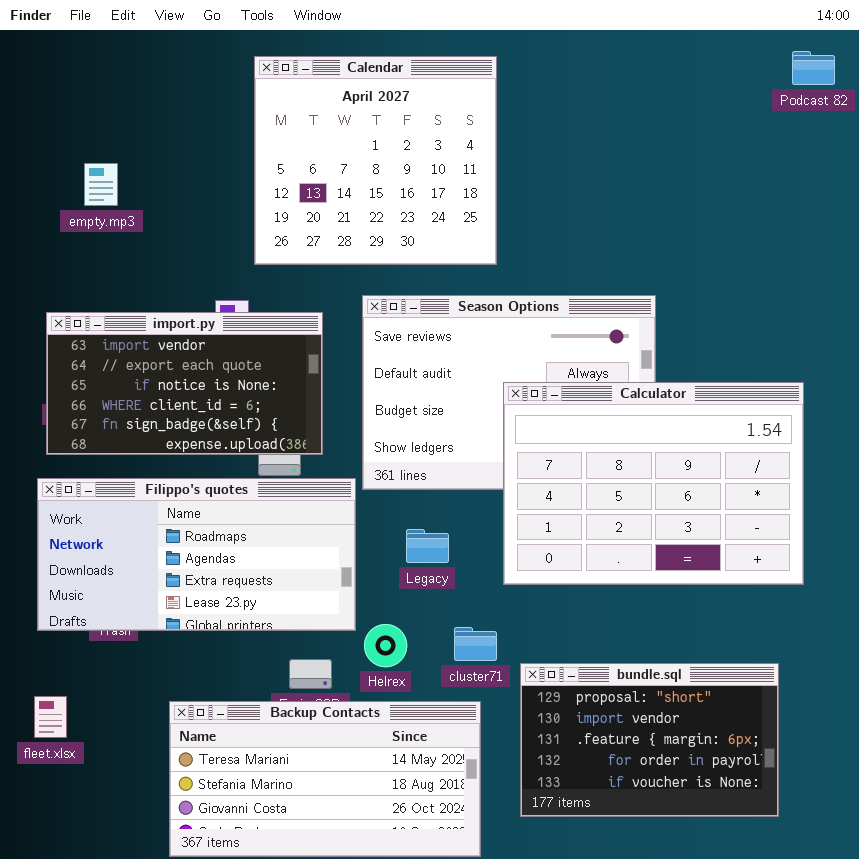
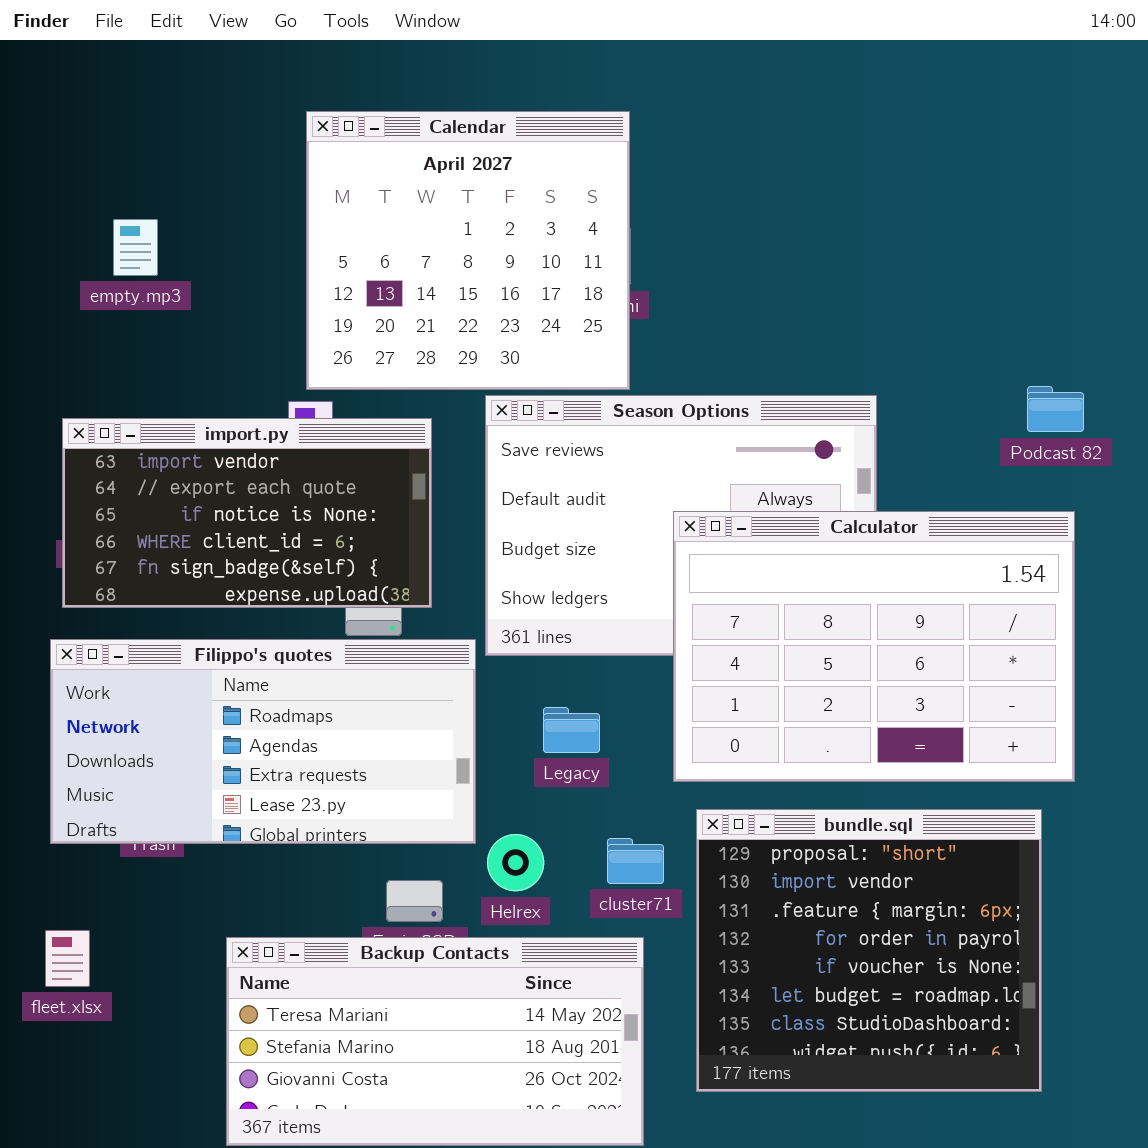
Podcast 82: [792,51,835,85] -> [1027,386,1084,432], moved
Calendar: [254,56,497,265] -> [306,111,630,390], moved
bundle.sql: [520,663,779,817] -> [696,809,1042,1092], resized

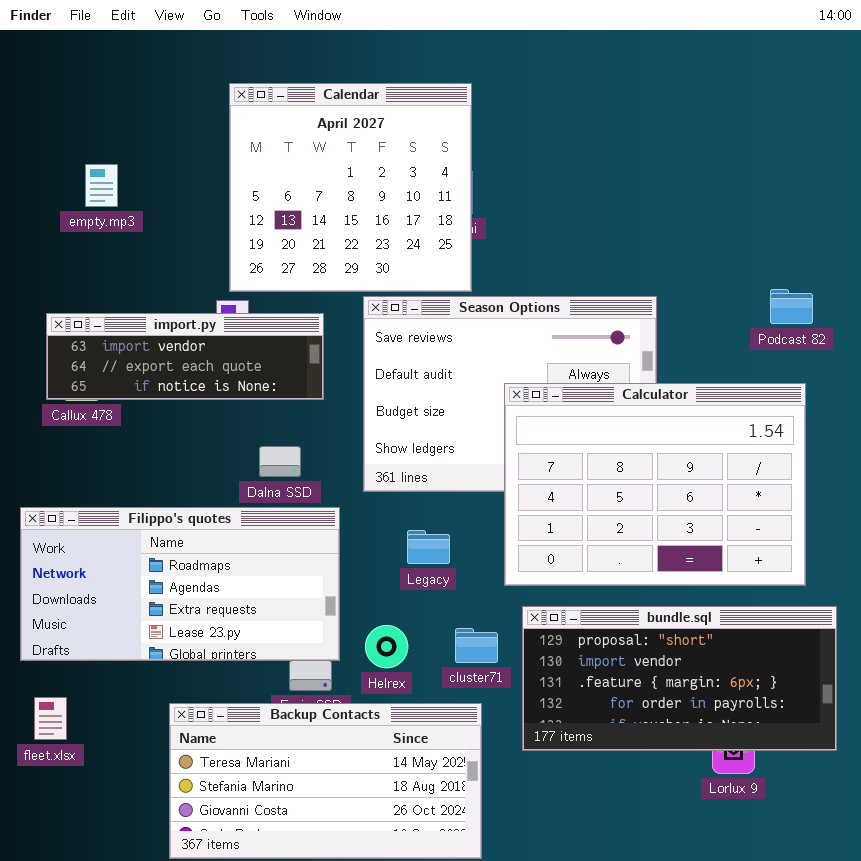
import.py: [62,418,432,608] -> [46,313,324,400], resized
Filippo's quotes: [50,639,476,844] -> [20,507,340,661], moved
bundle.sql: [696,809,1042,1092] -> [522,606,837,751], resized

